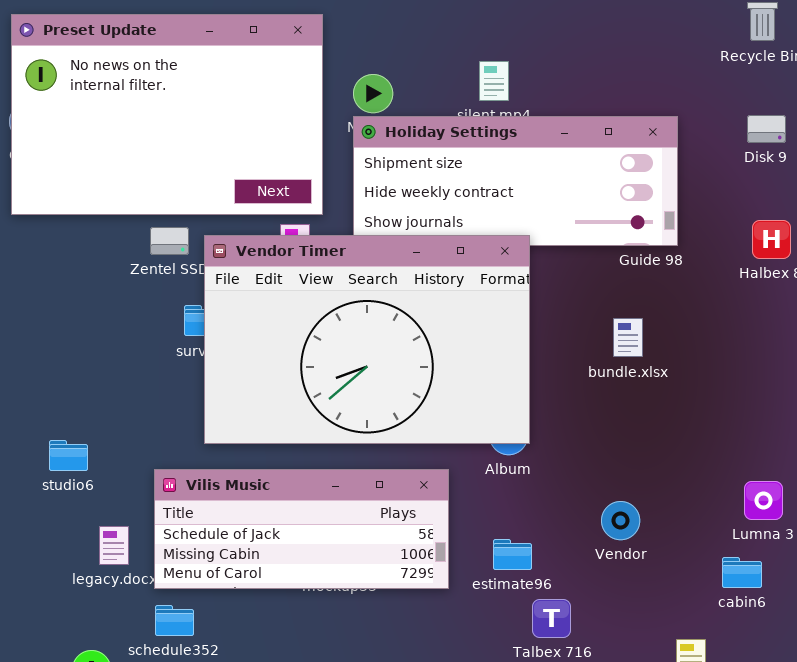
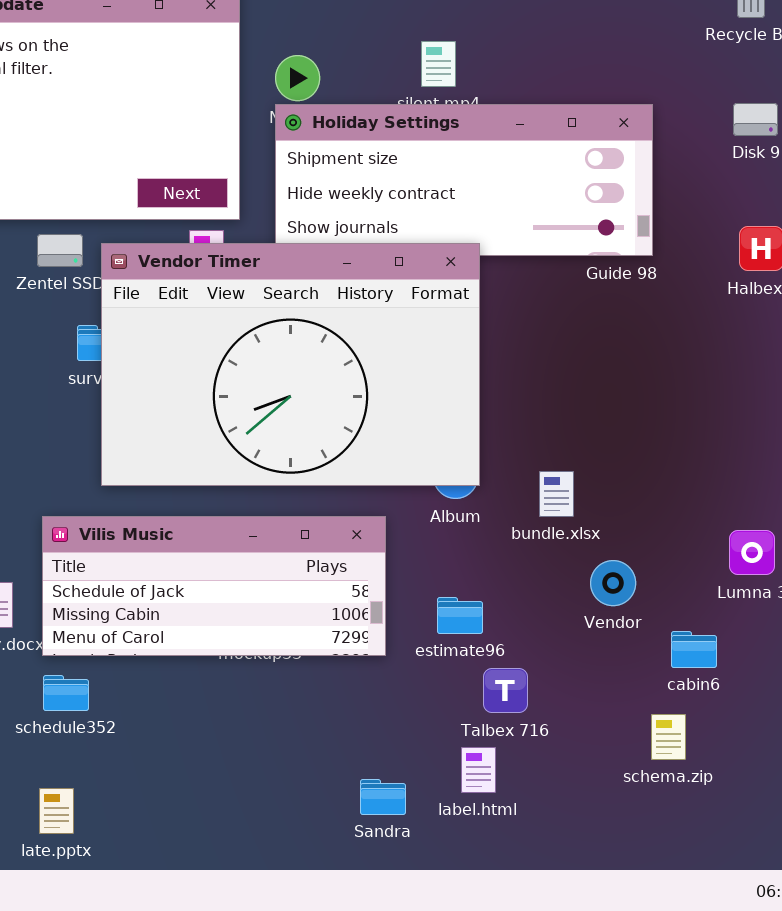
bundle.xlsx: [613,318,643,357] -> [539,471,574,517], moved
Vendor: [601,501,640,540] -> [590,560,636,606], moved
cabin6: [722,557,762,588] -> [671,631,717,668], moved

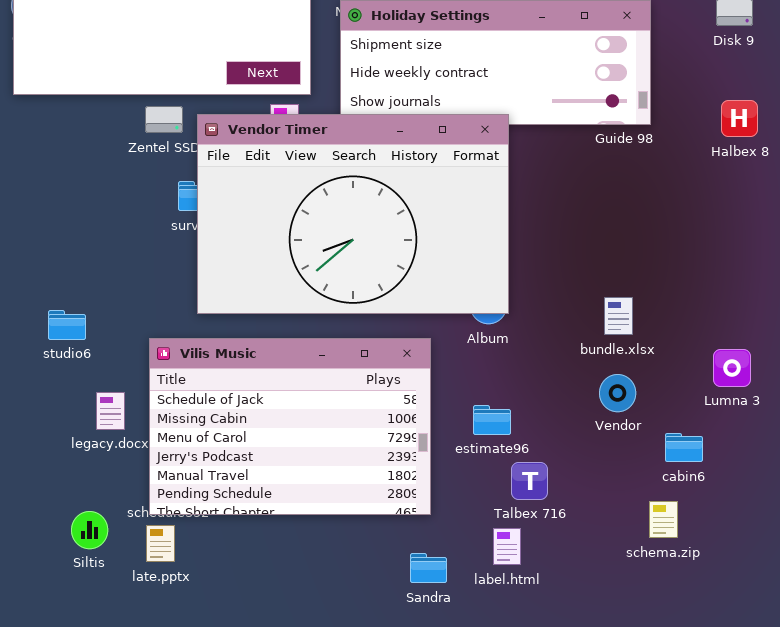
bundle.xlsx: [539,471,574,517] -> [604,297,633,335], moved
Vilis Music: [42,516,386,656] -> [149,338,431,515], resized
late.pptx: [39,788,74,834] -> [146,525,175,562], moved

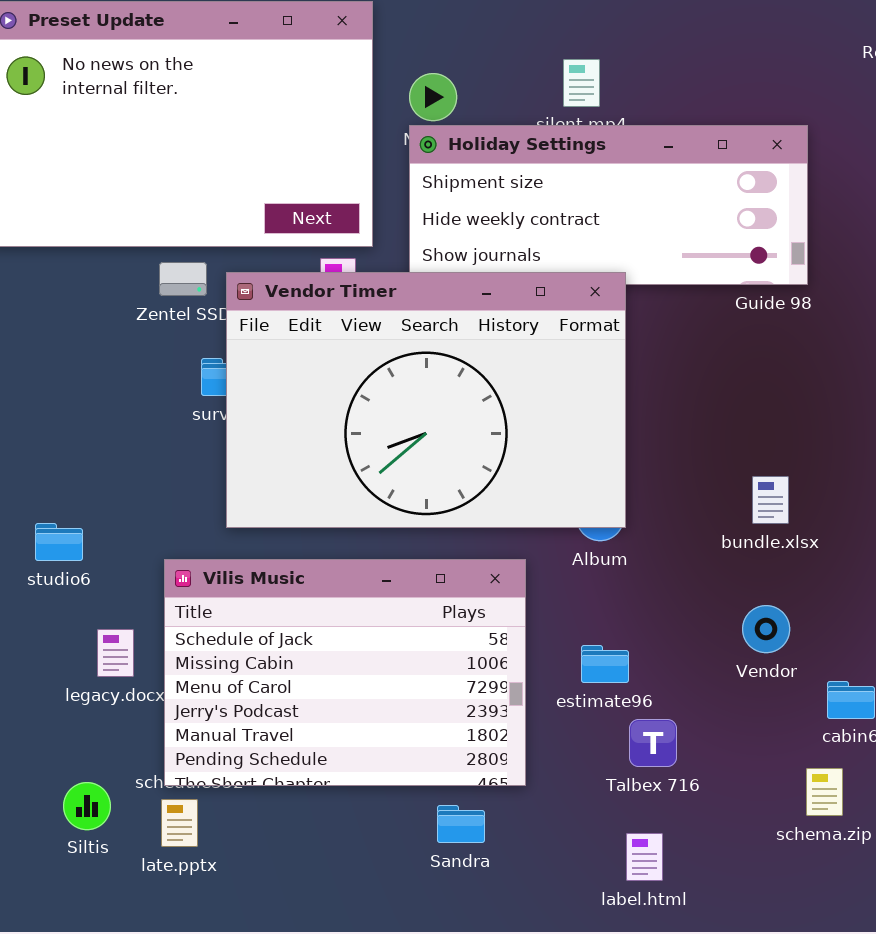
bundle.xlsx: [604,297,633,335] -> [752,476,789,524], moved
label.html: [493,528,521,565] -> [626,833,663,881], moved
Sandra: [410,553,447,583] -> [437,805,485,843], moved

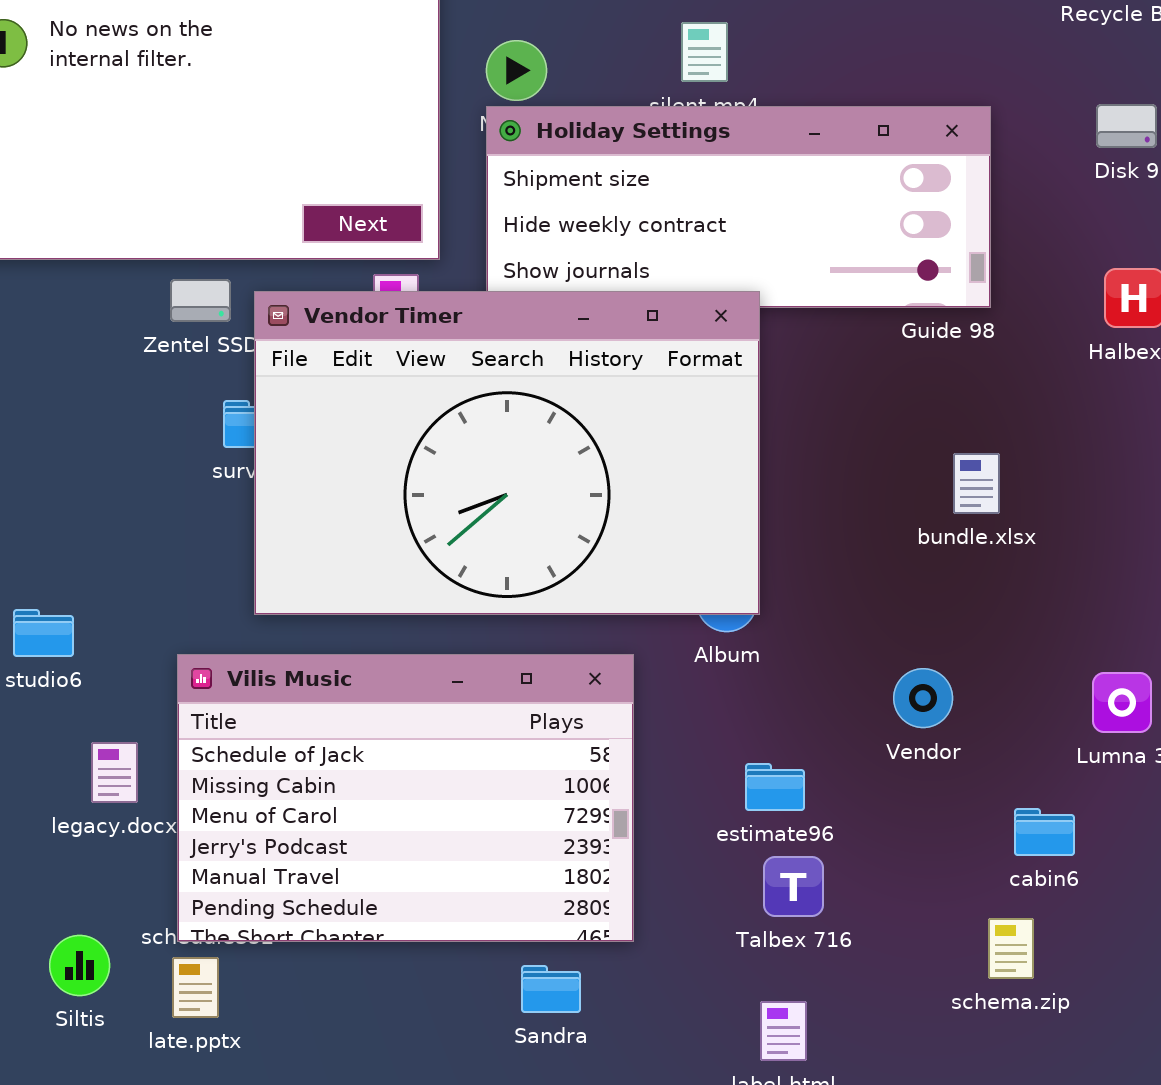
bundle.xlsx: [752,476,789,524] -> [953,453,1000,514], moved
Vendor: [742,605,790,653] -> [893,668,953,728], moved
estimate96: [581,645,629,683] -> [745,763,805,811], moved

